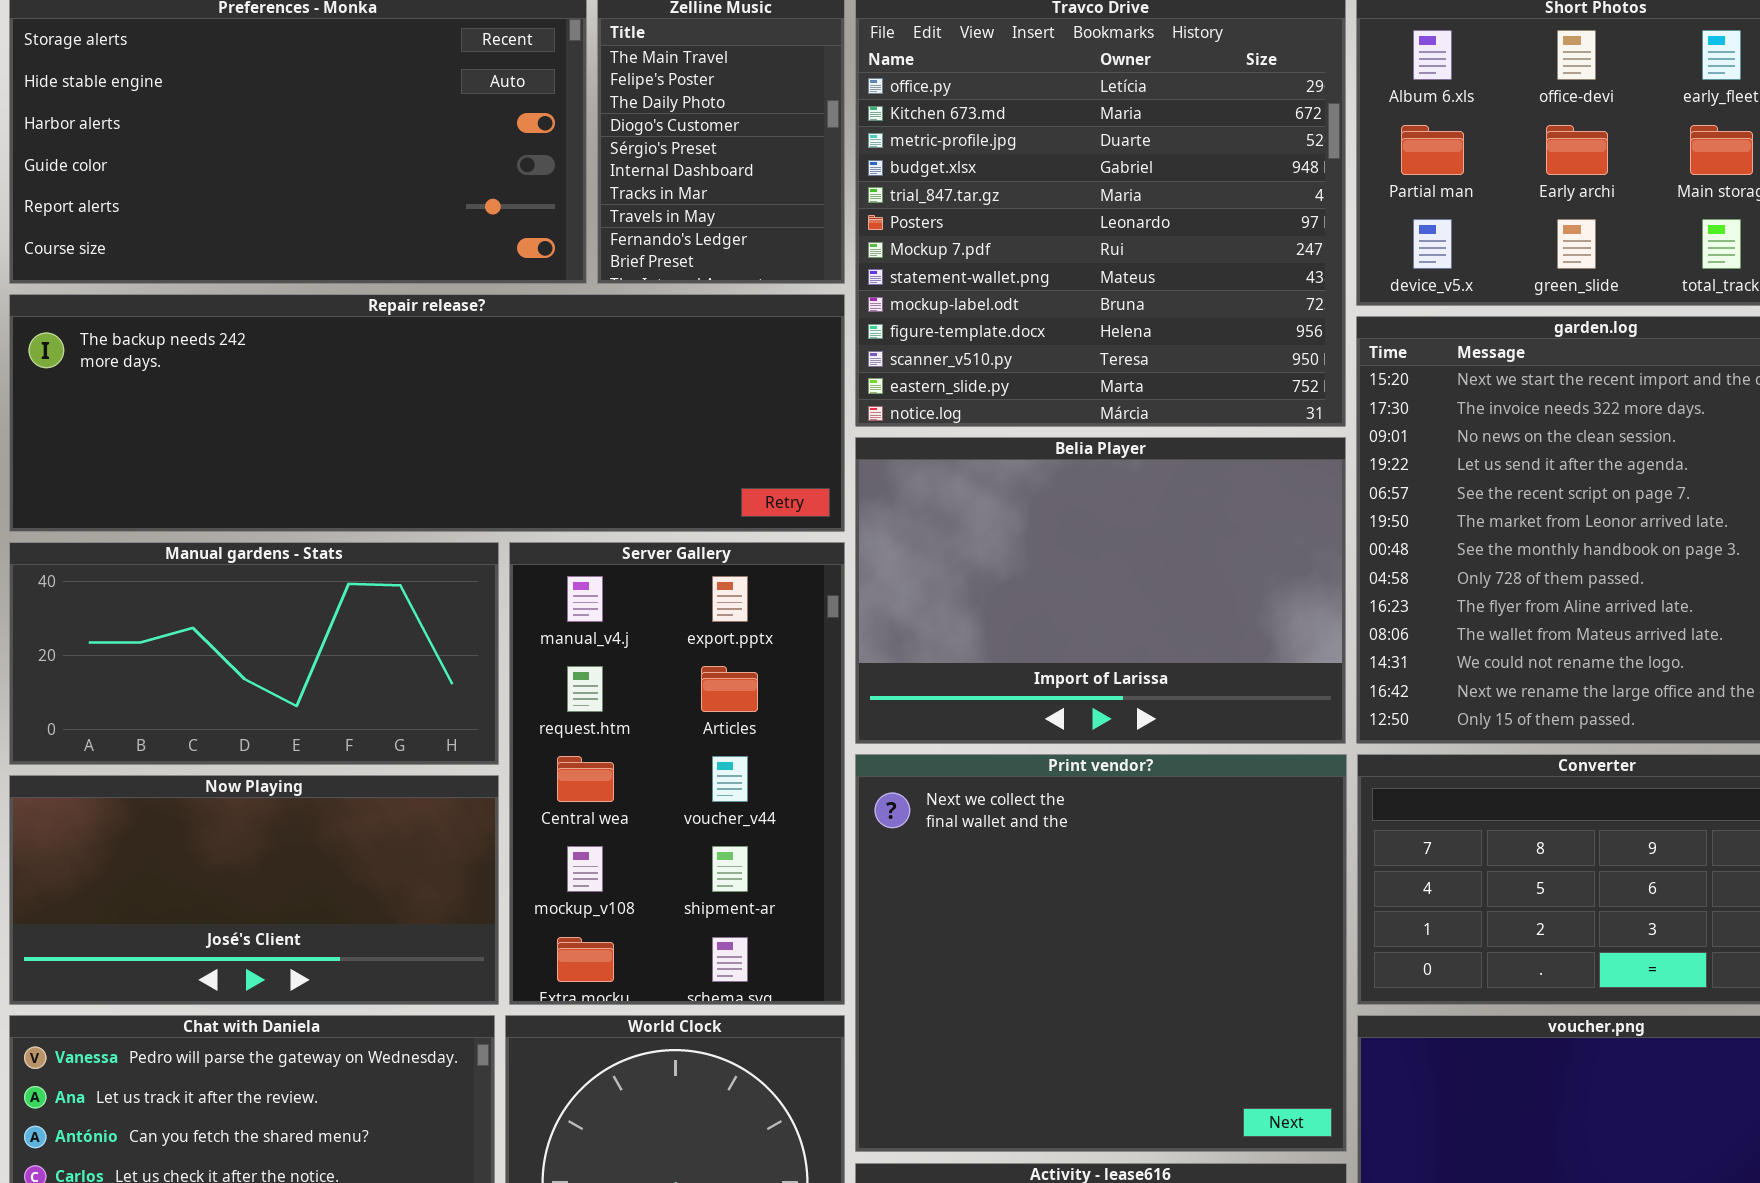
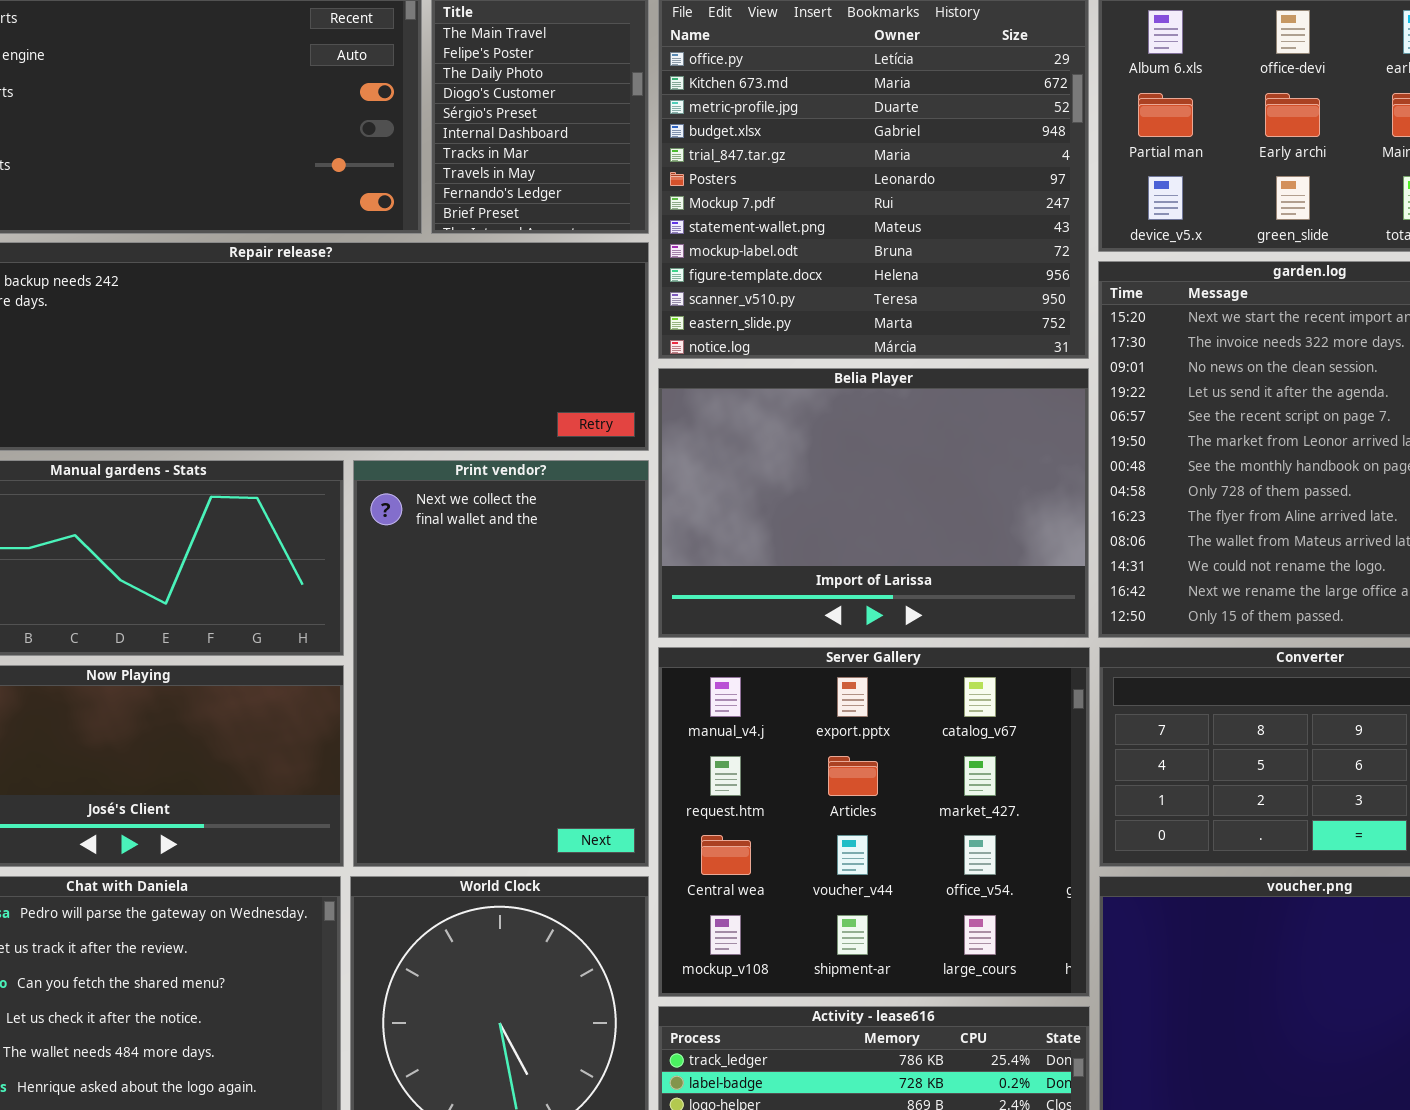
Server Gallery: [509,542,845,1005] -> [658,647,1090,997], moved, resized
Print vendor?: [855,754,1347,1152] -> [353,460,649,867], moved, resized

